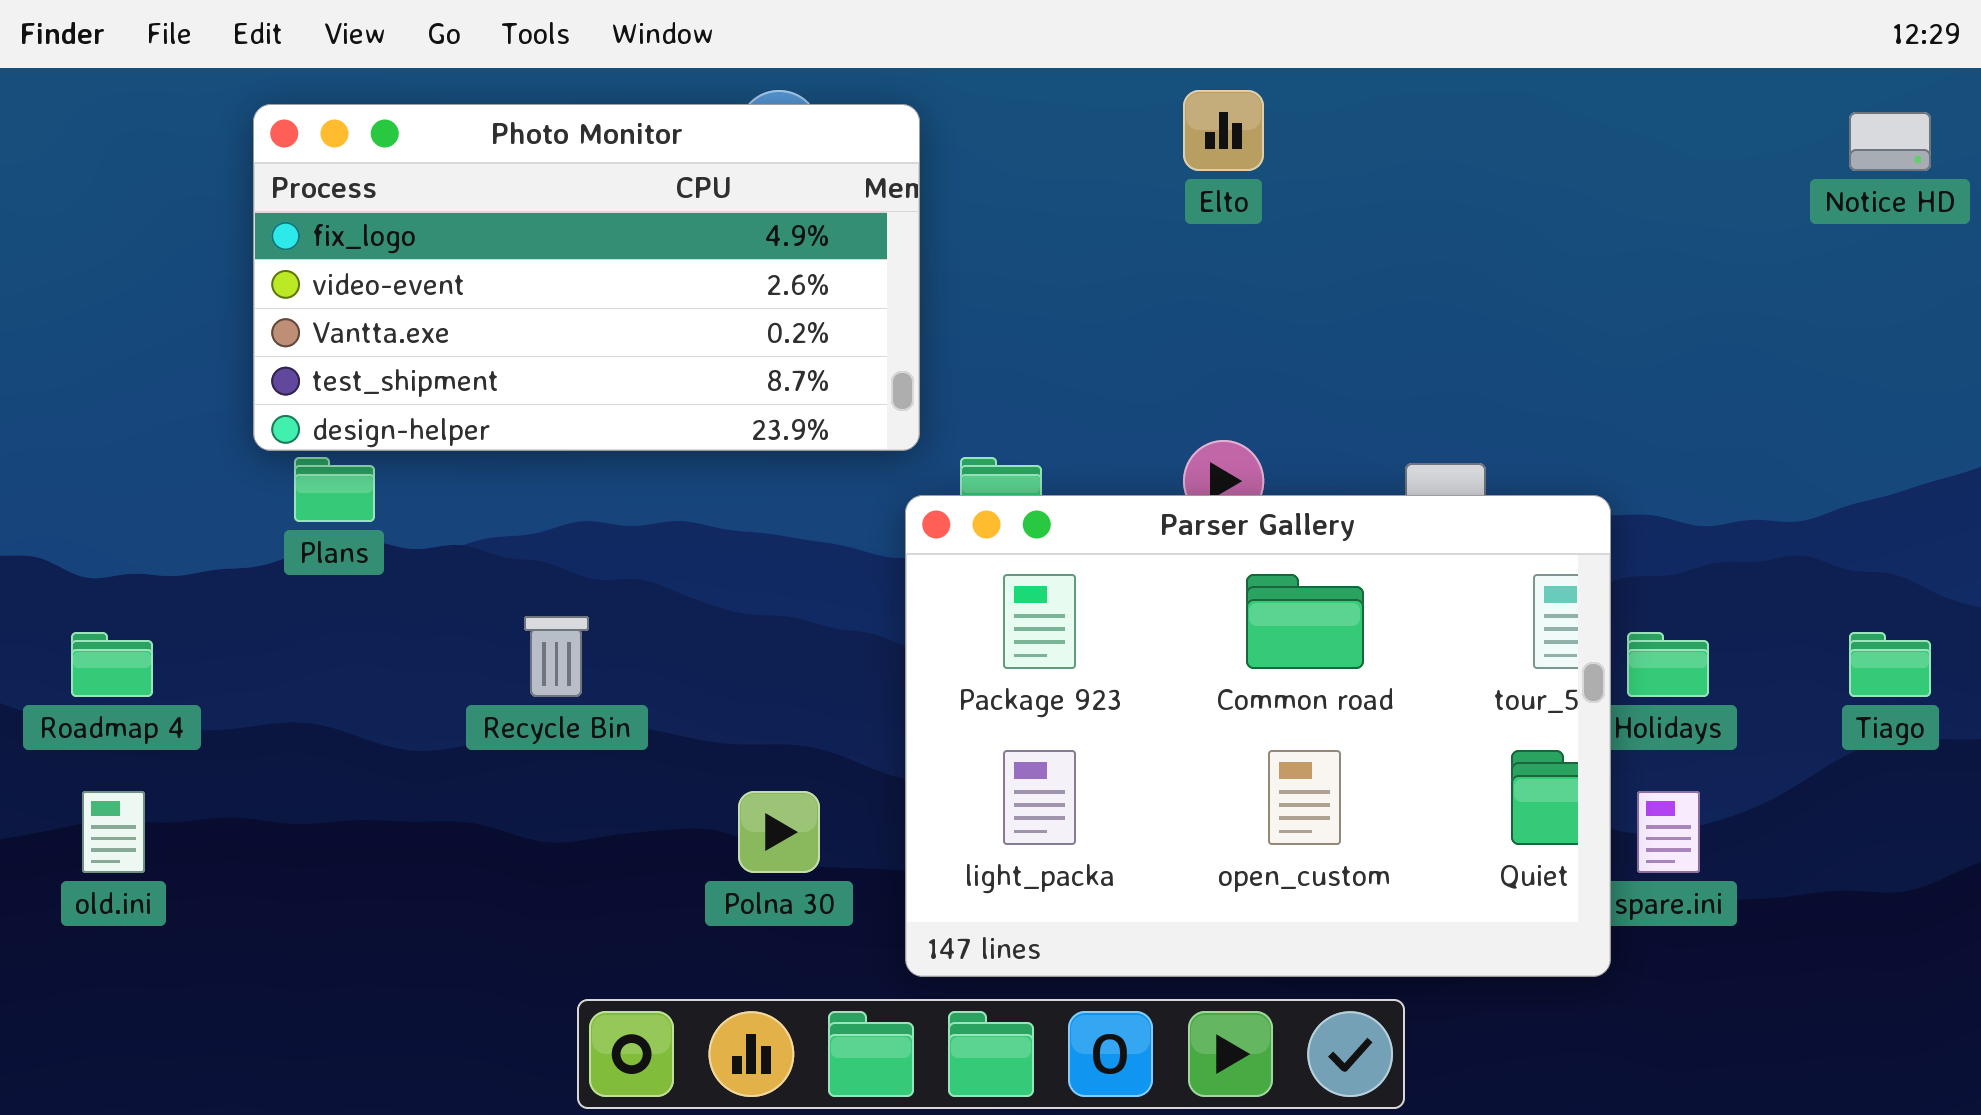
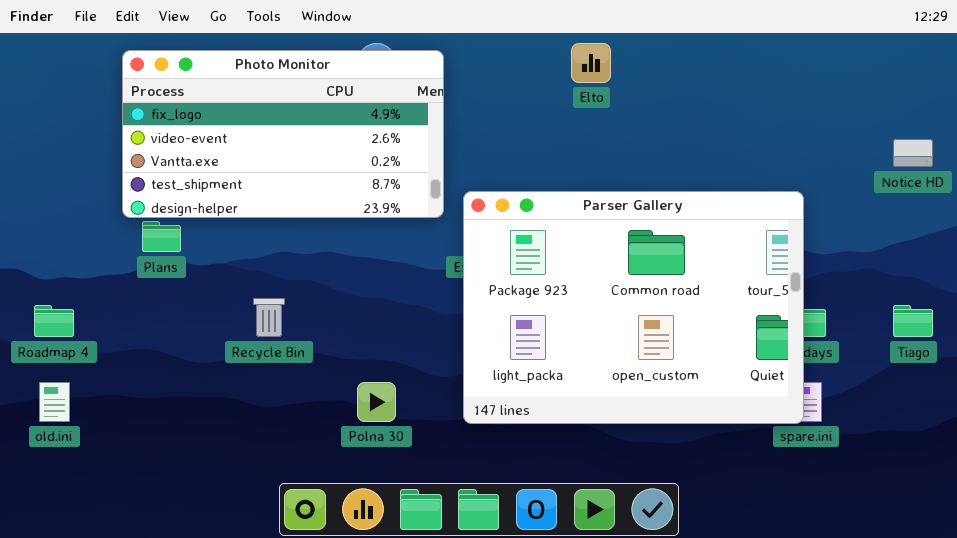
Notice HD: [1849,112,1931,171] -> [893,139,933,167], moved
Parser Gallery: [905,495,1611,977] -> [463,191,804,424], moved

